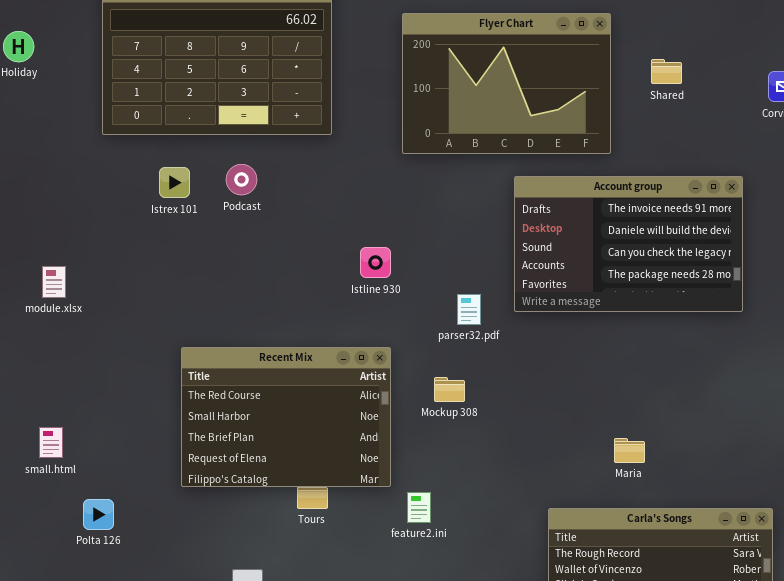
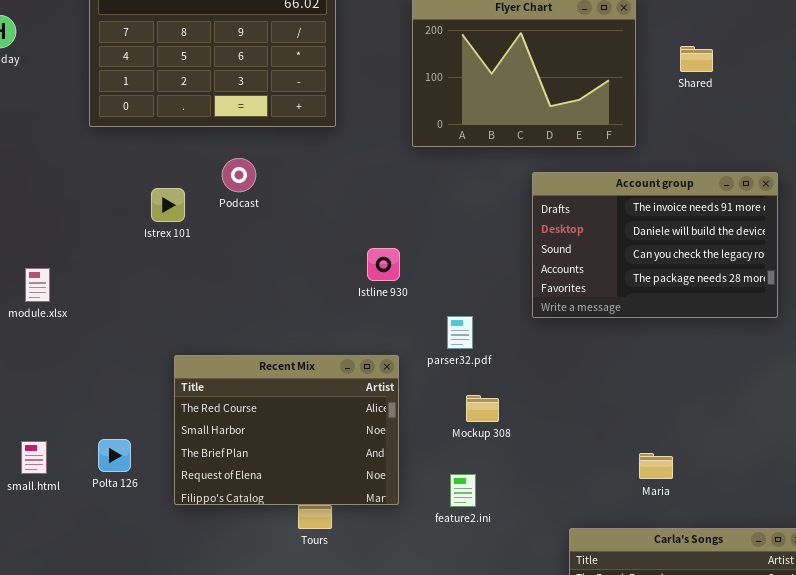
Istrex 101: [159,167,190,198] -> [151,188,185,222], moved
parser32.pdf: [457,294,481,325] -> [447,316,473,349], moved
Mockup 308: [434,377,465,402] -> [466,395,499,422], moved
feature2.ini: [407,492,431,523] -> [450,474,476,507], moved
Polta 126: [83,499,114,530] -> [98,439,131,472], moved

